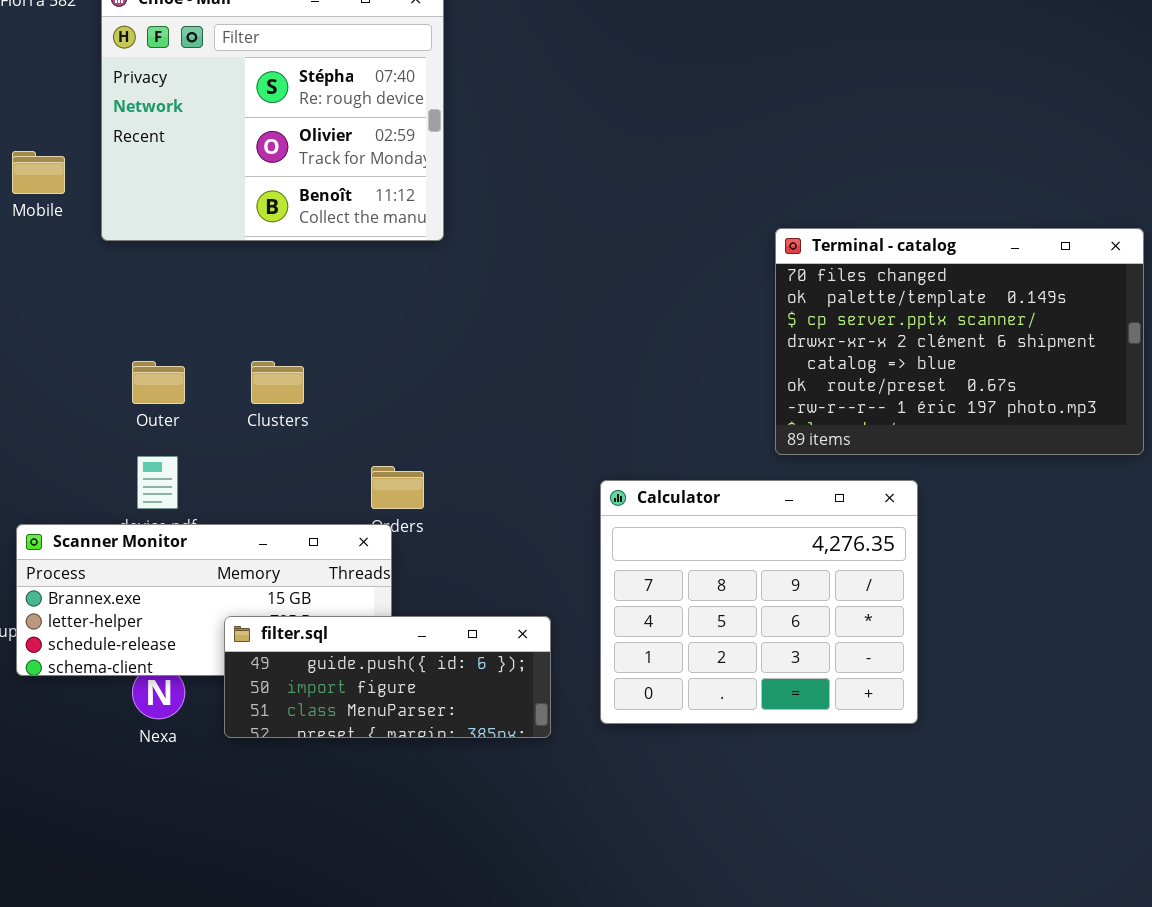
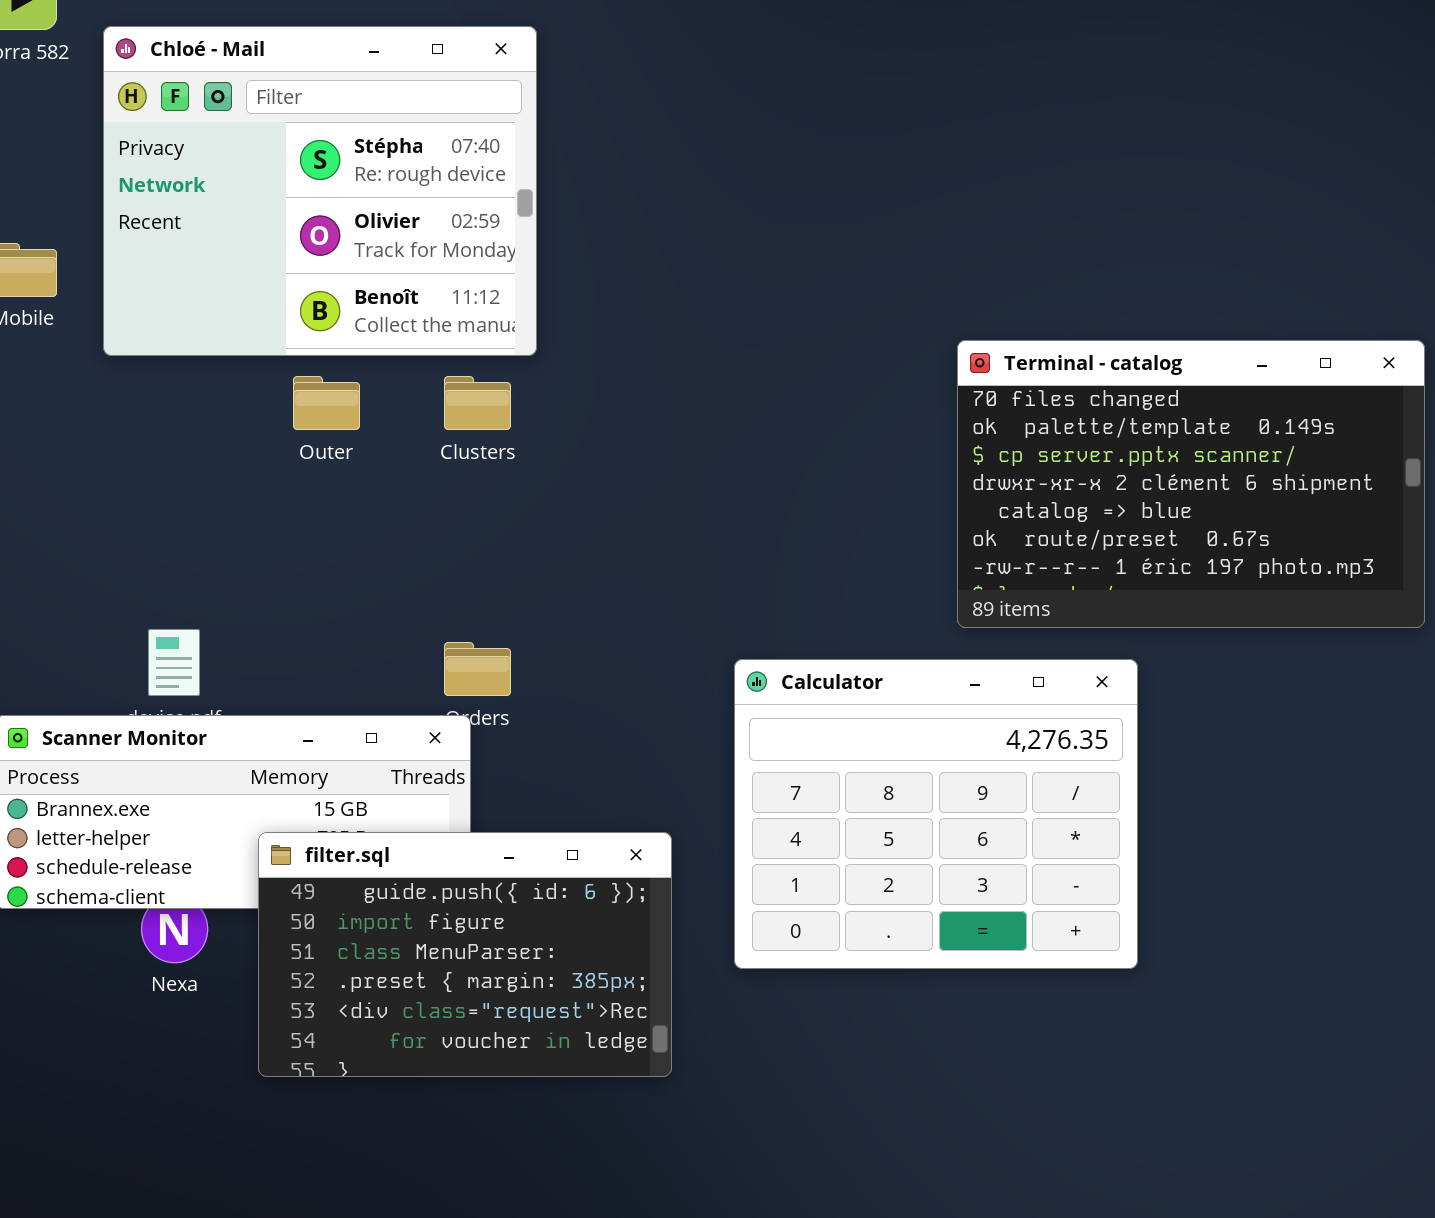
Outer: [132,361,185,404] -> [293,376,360,430], moved
Clusters: [251,361,304,404] -> [444,376,511,430], moved
filter.sql: [224,616,551,738] -> [258,832,672,1077], resized

